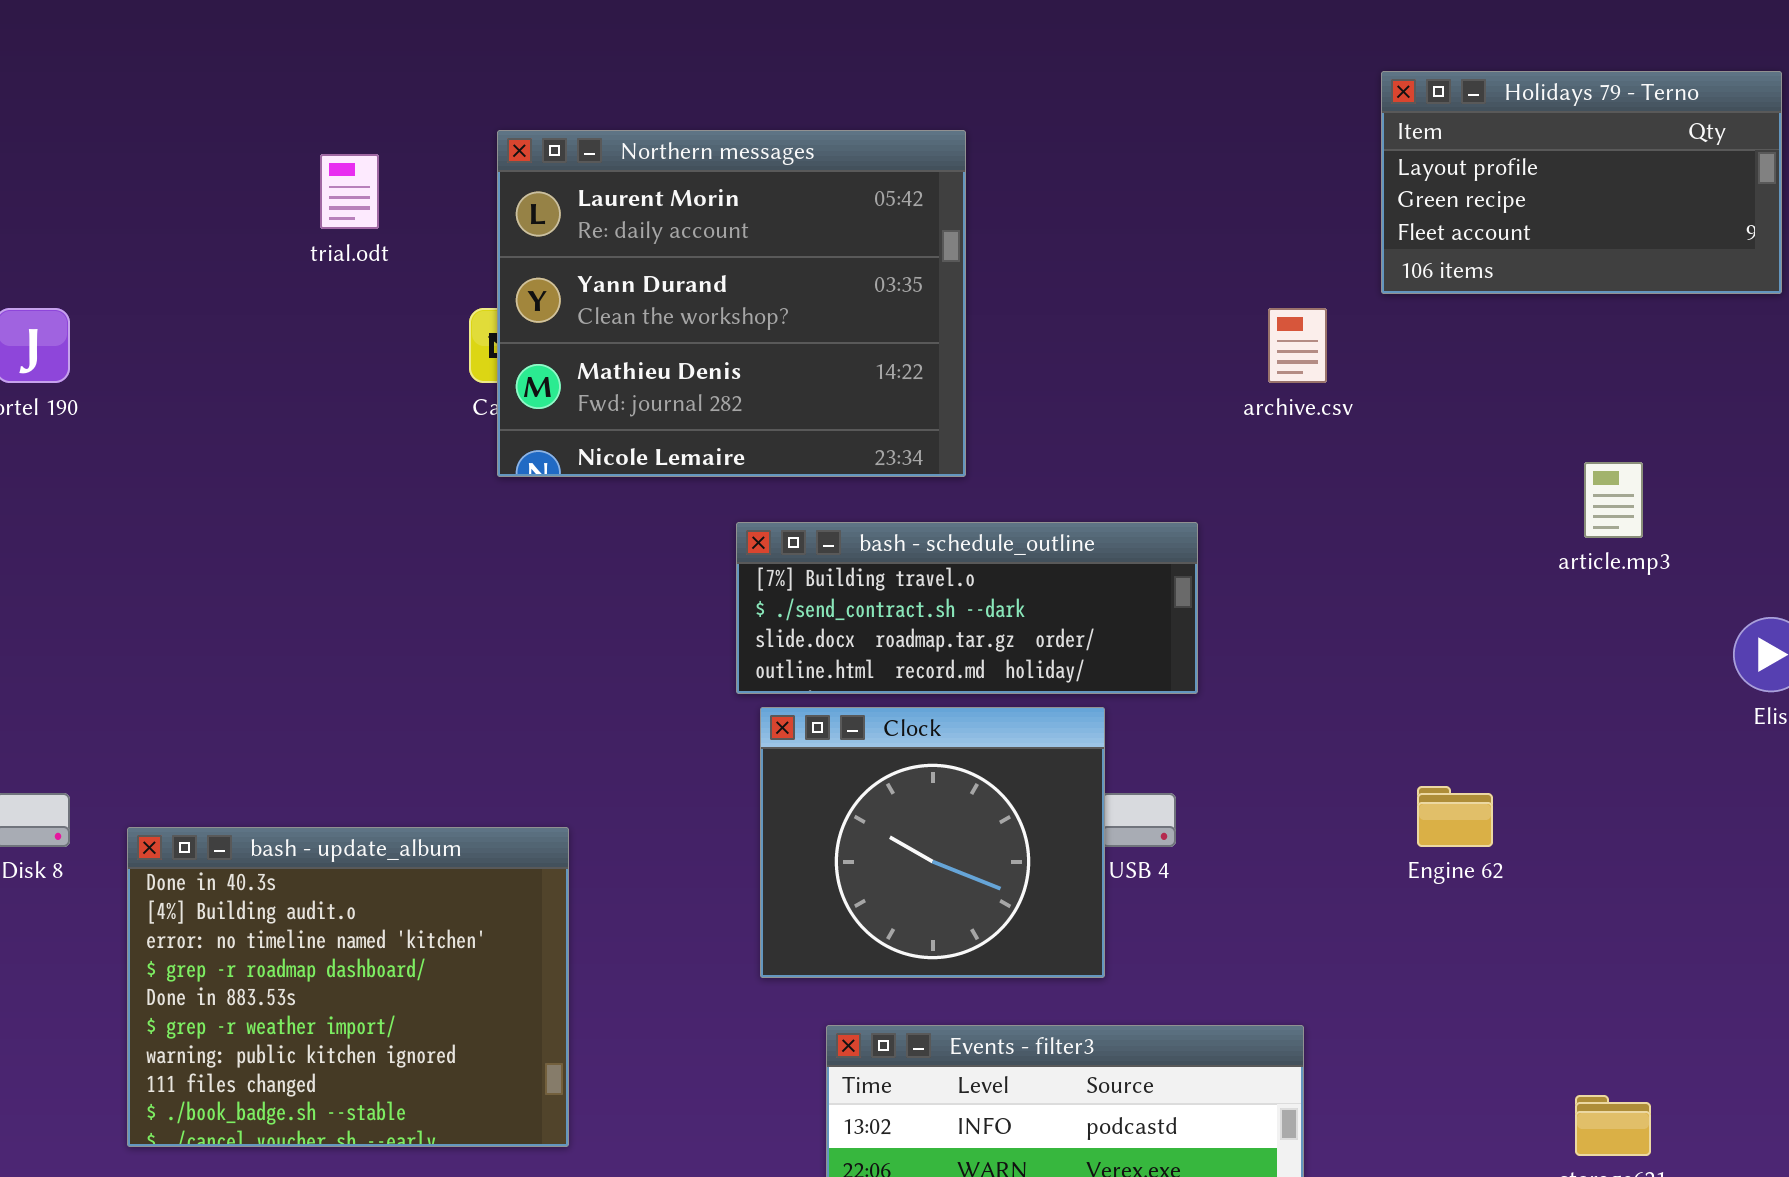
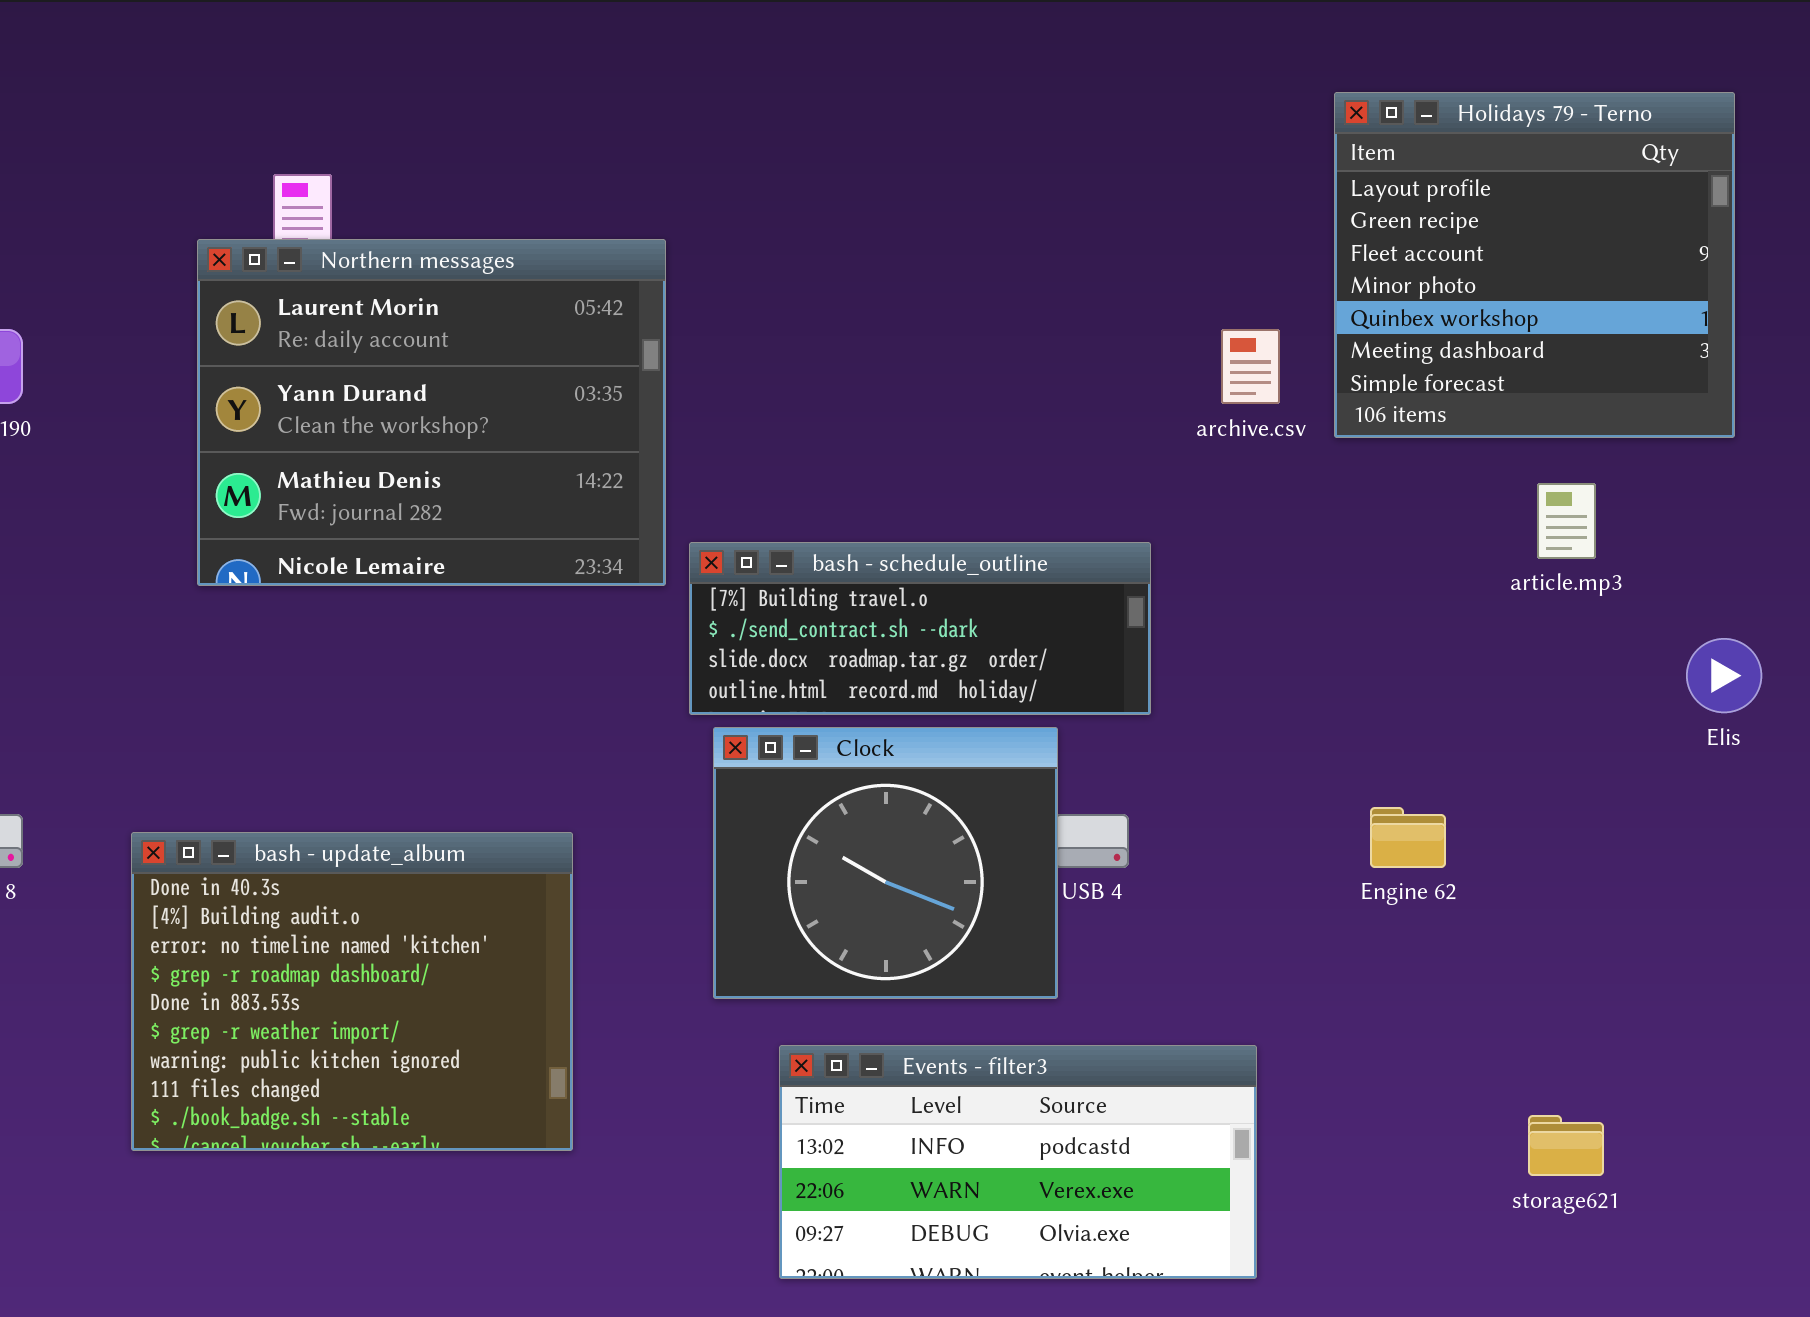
Holidays 79 - Terno: [1381,71,1782,294] -> [1334,92,1735,438], resized
Northern messages: [497,130,966,477] -> [197,239,666,586], moved
bash - update_album: [127,827,569,1147] -> [131,832,573,1151], moved

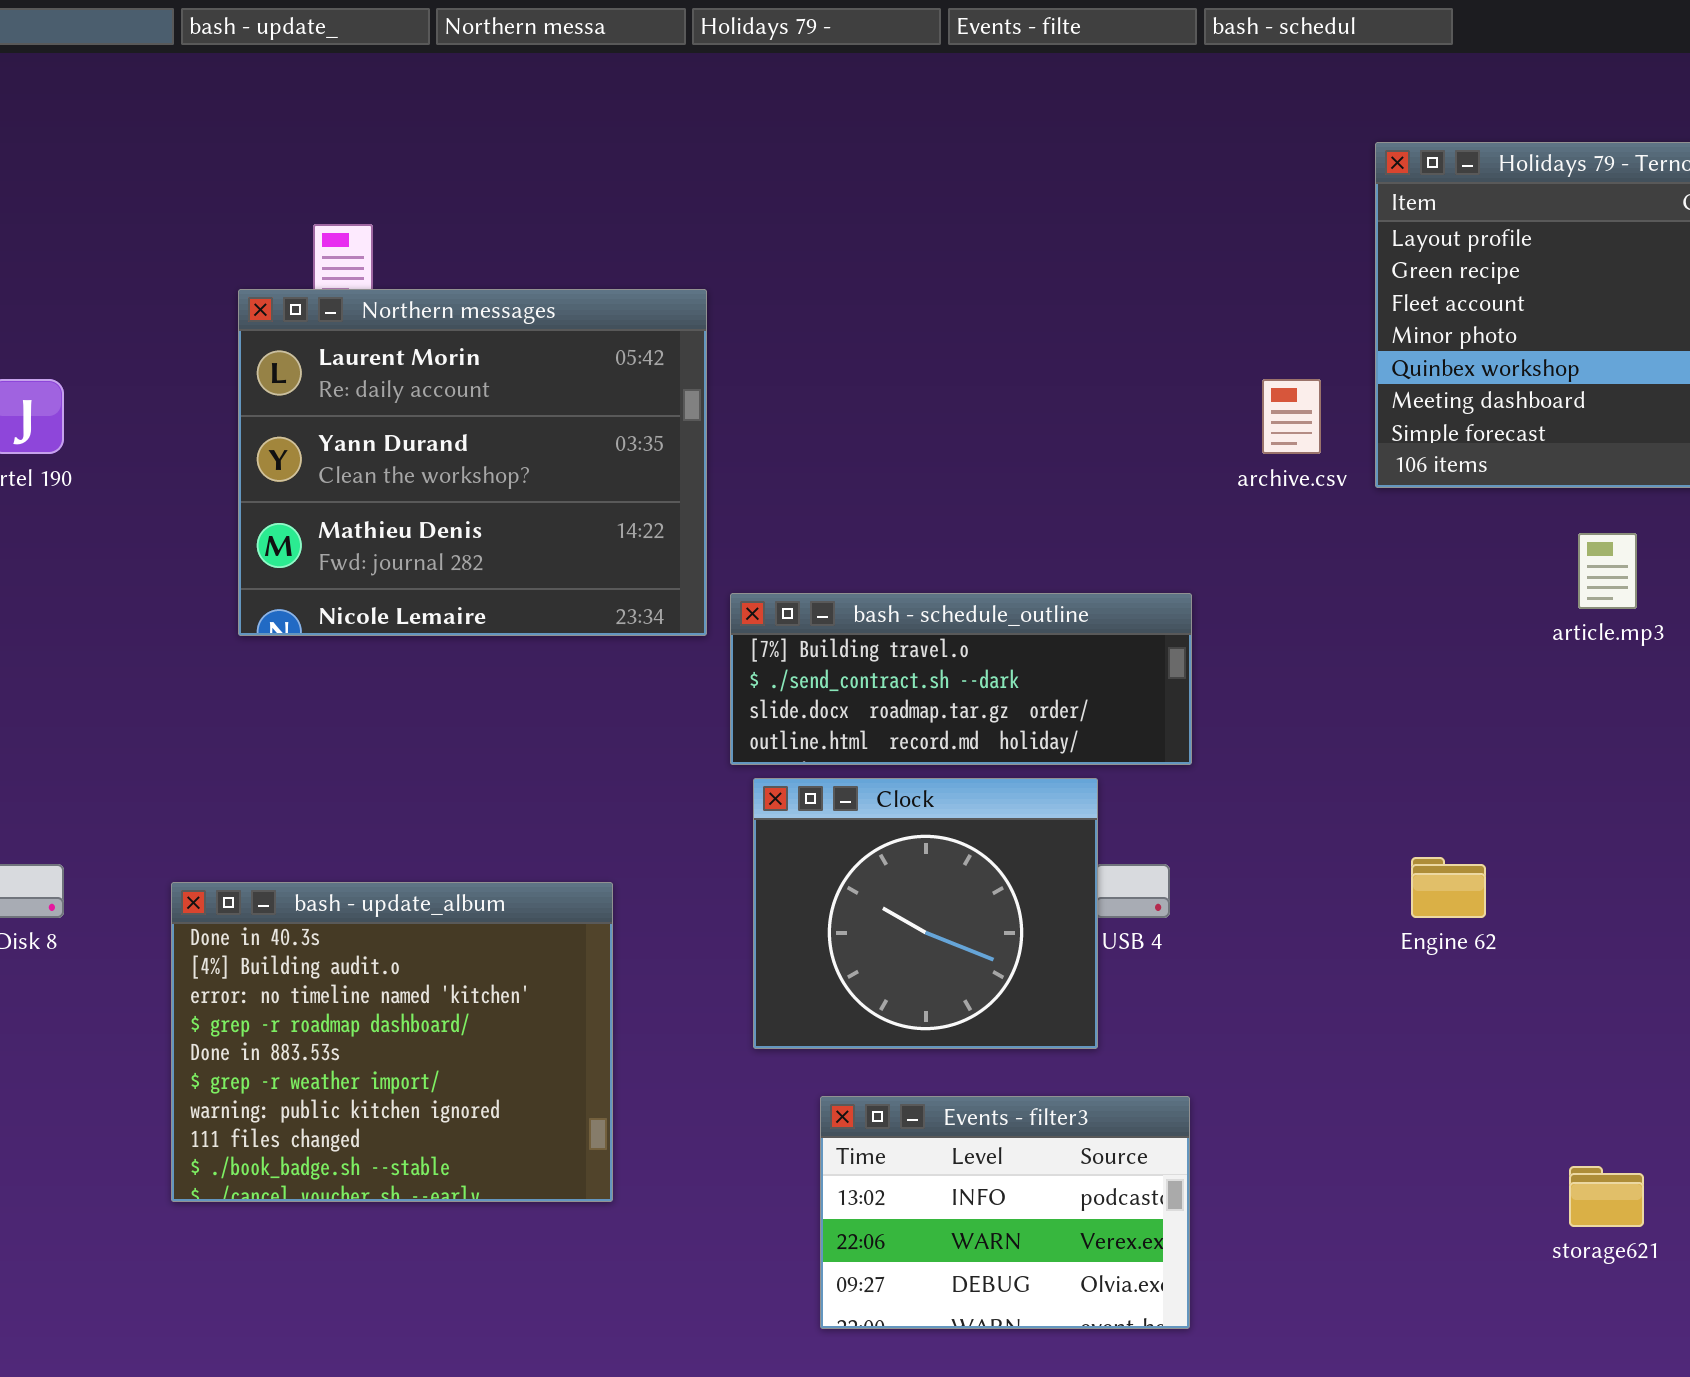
Events - filter3: [779,1045,1257,1279] -> [820,1096,1190,1329], resized

